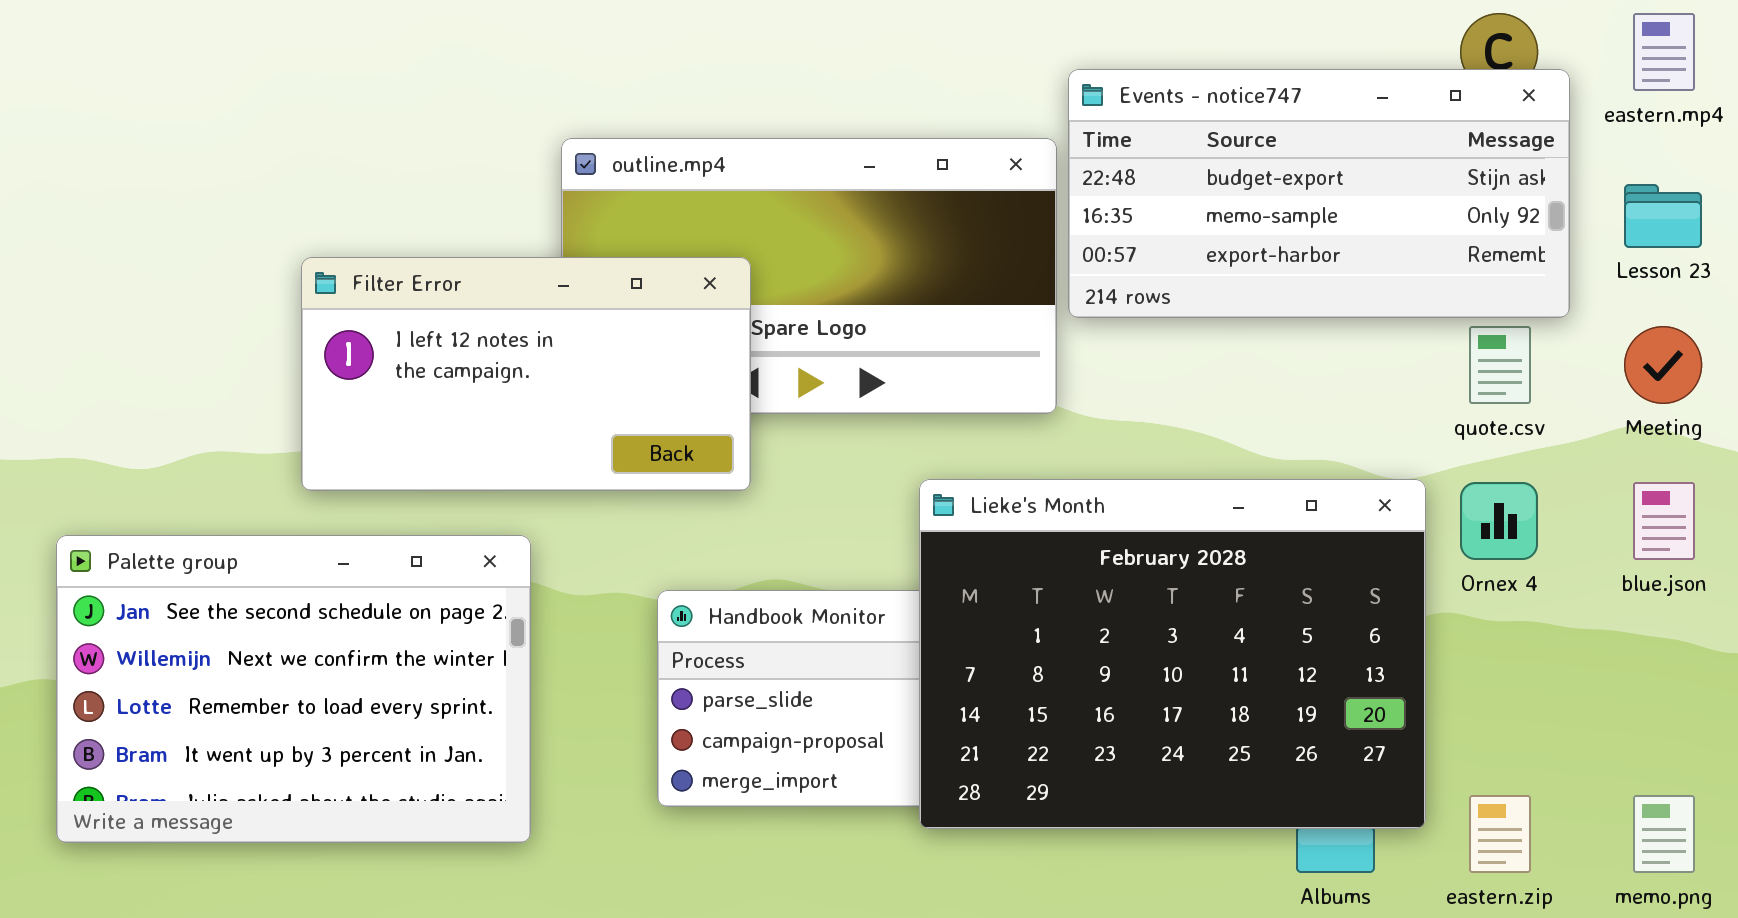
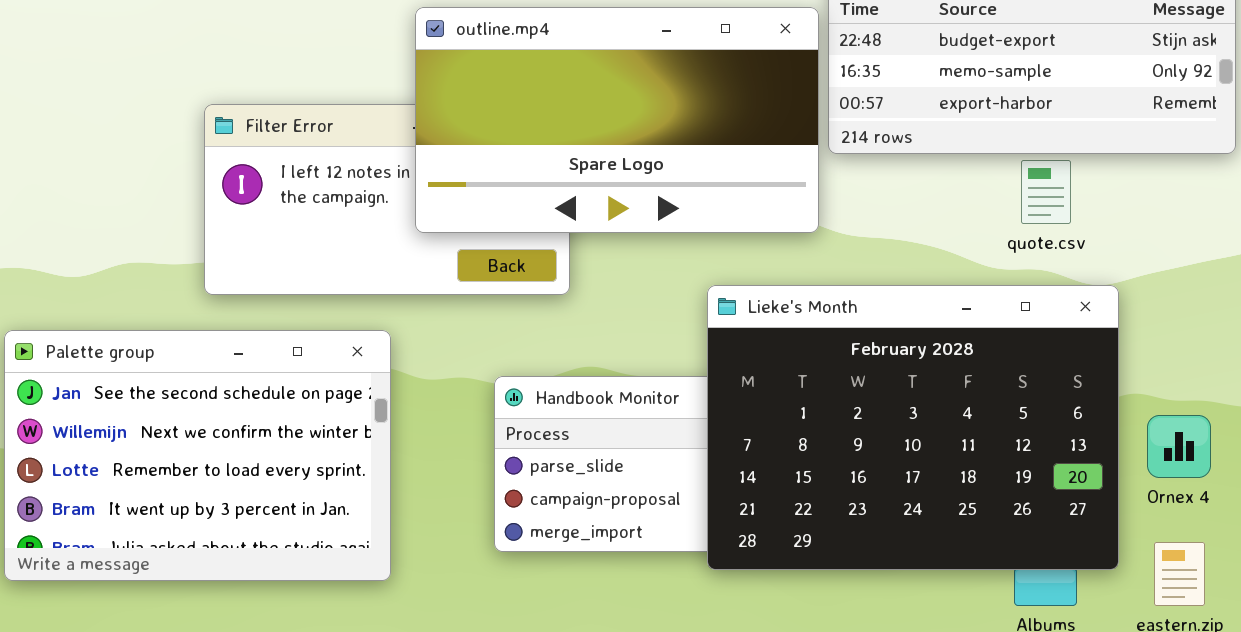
outline.mp4: [561,138,1057,414] -> [415,7,819,233], raised
quote.csv: [1469,326,1531,404] -> [1021,160,1071,224], moved
Ornex 4: [1460,482,1538,560] -> [1147,415,1211,478], moved

